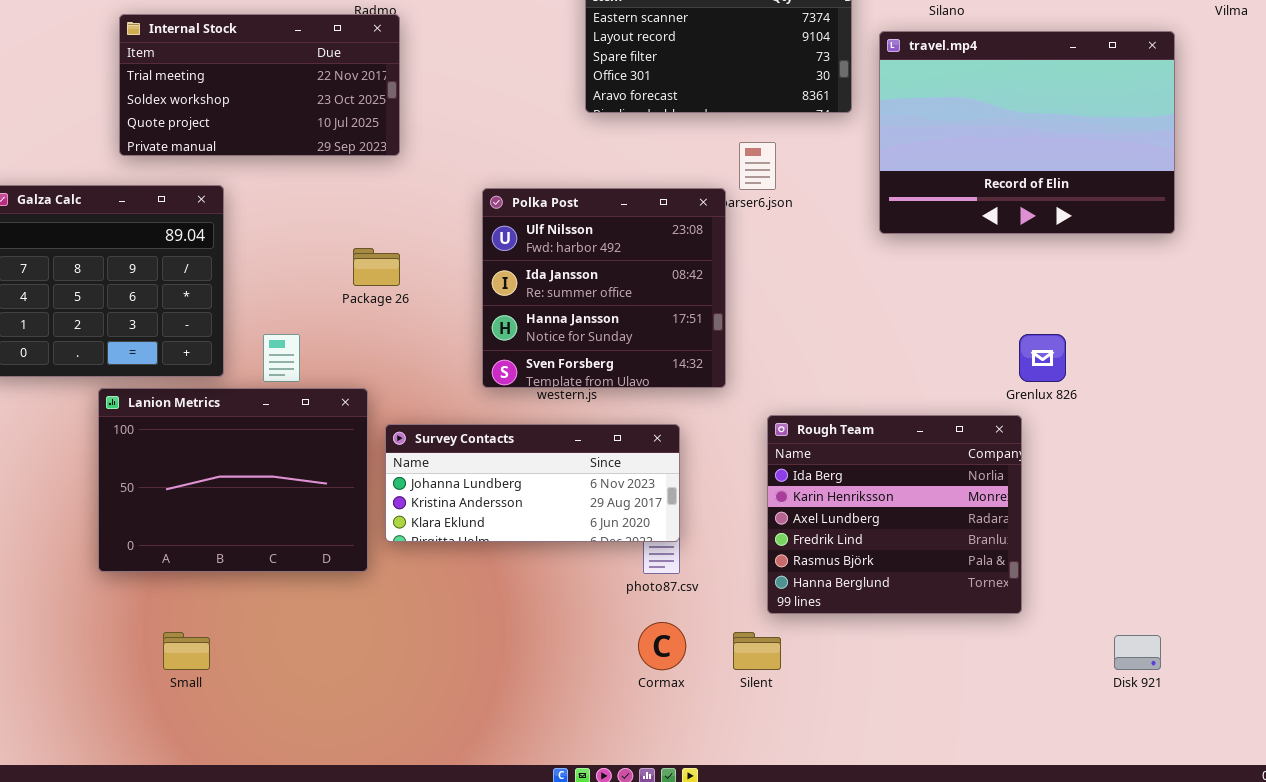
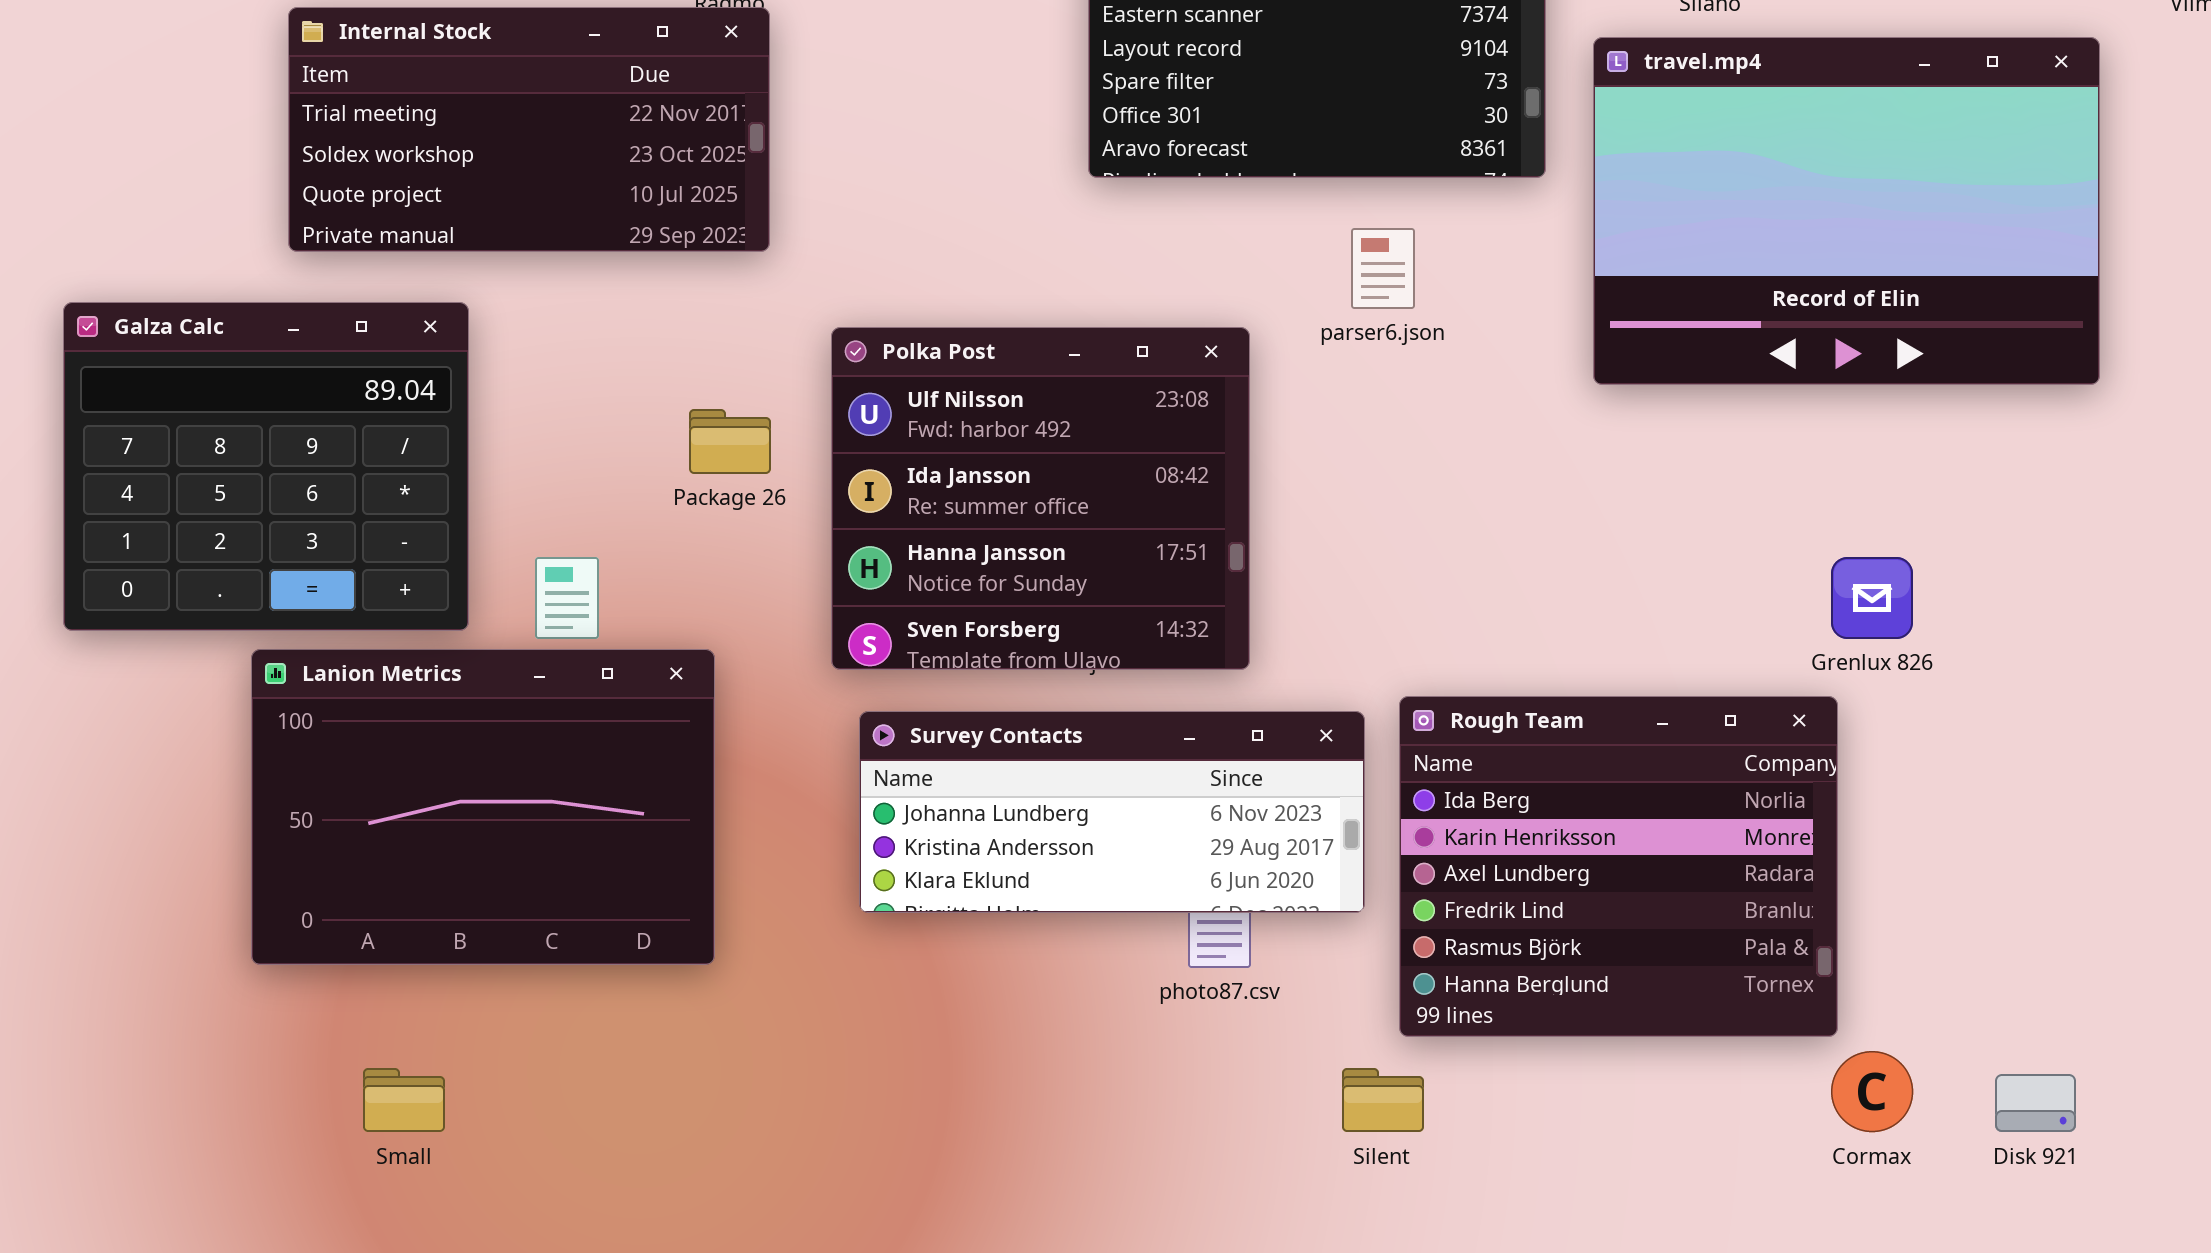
Polka Post: [482,188,726,388] -> [831,327,1250,670], moved
Survey Contacts: [385,424,680,542] -> [859,711,1365,913], moved
Cormax: [638,622,686,670] -> [1831,1051,1913,1132], moved

